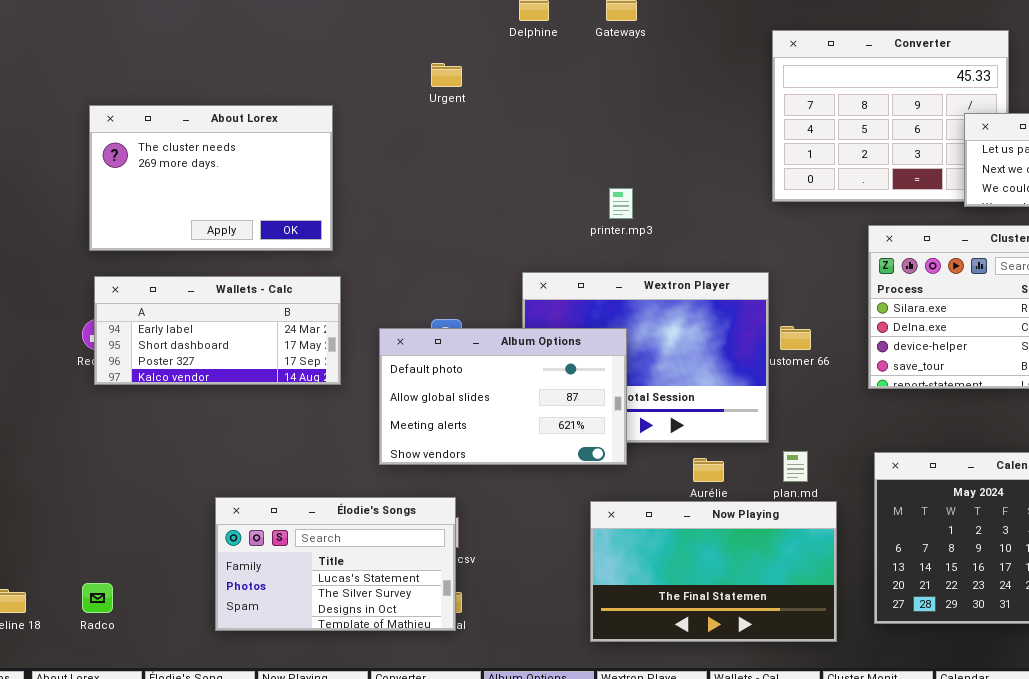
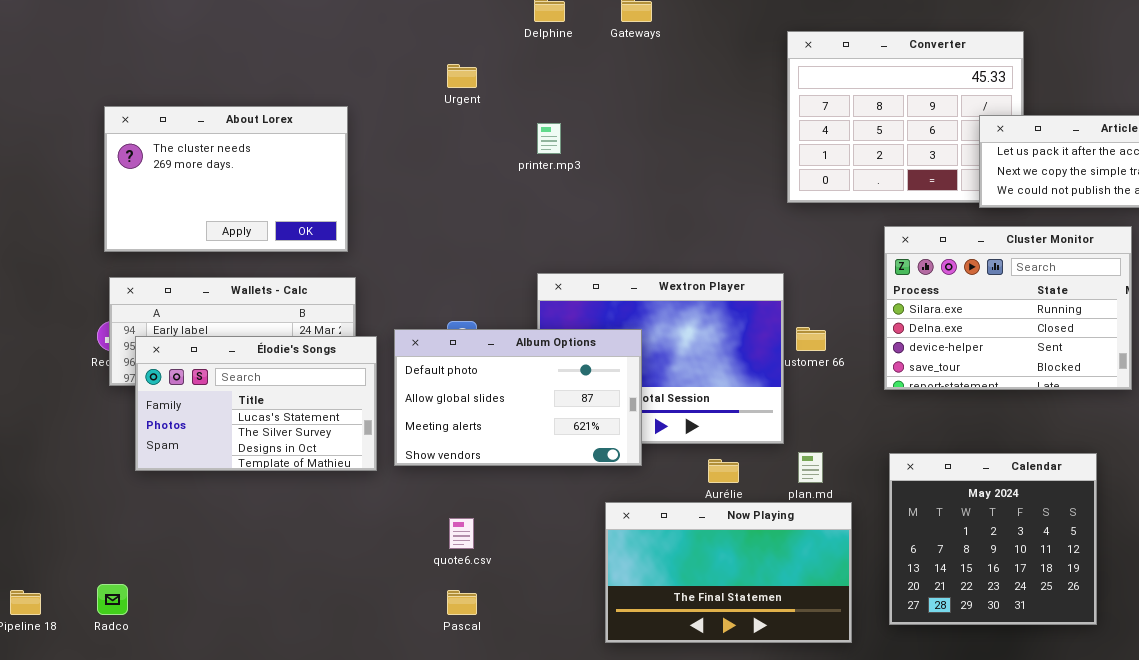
printer.mp3: [609,188,633,219] -> [537,123,561,154], moved
Élodie's Songs: [215,497,456,631] -> [135,336,377,471], moved

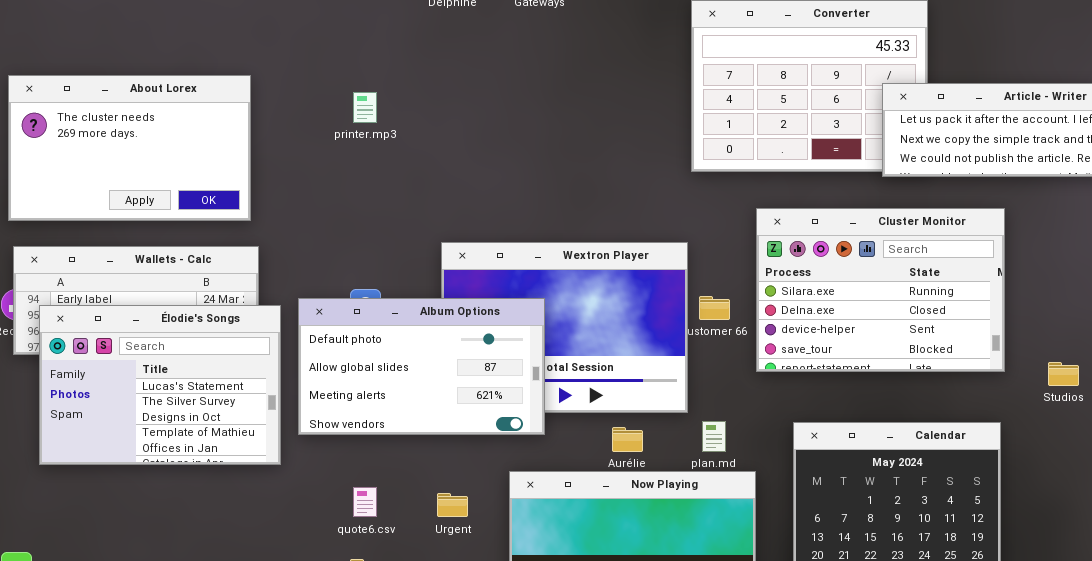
Urgent: [447,64,477,88] -> [437,493,468,517], moved
printer.mp3: [537,123,561,154] -> [353,92,377,123], moved
Cluster Monitor: [884,226,1132,390] -> [756,208,1005,372], moved
Élodie's Songs: [135,336,377,471] -> [39,305,281,465], resized

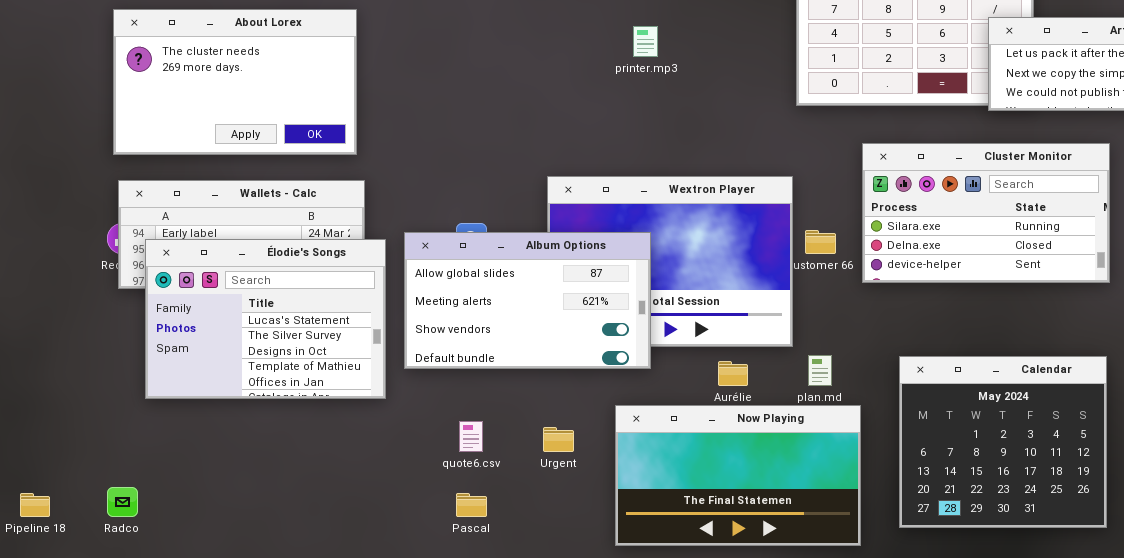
printer.mp3: [353,92,377,123] -> [633,26,658,57], moved
Cluster Monitor: [756,208,1005,372] -> [862,143,1110,283], resized
Album Options: [298,298,545,435] -> [404,232,651,369], scrolled down 1 row

